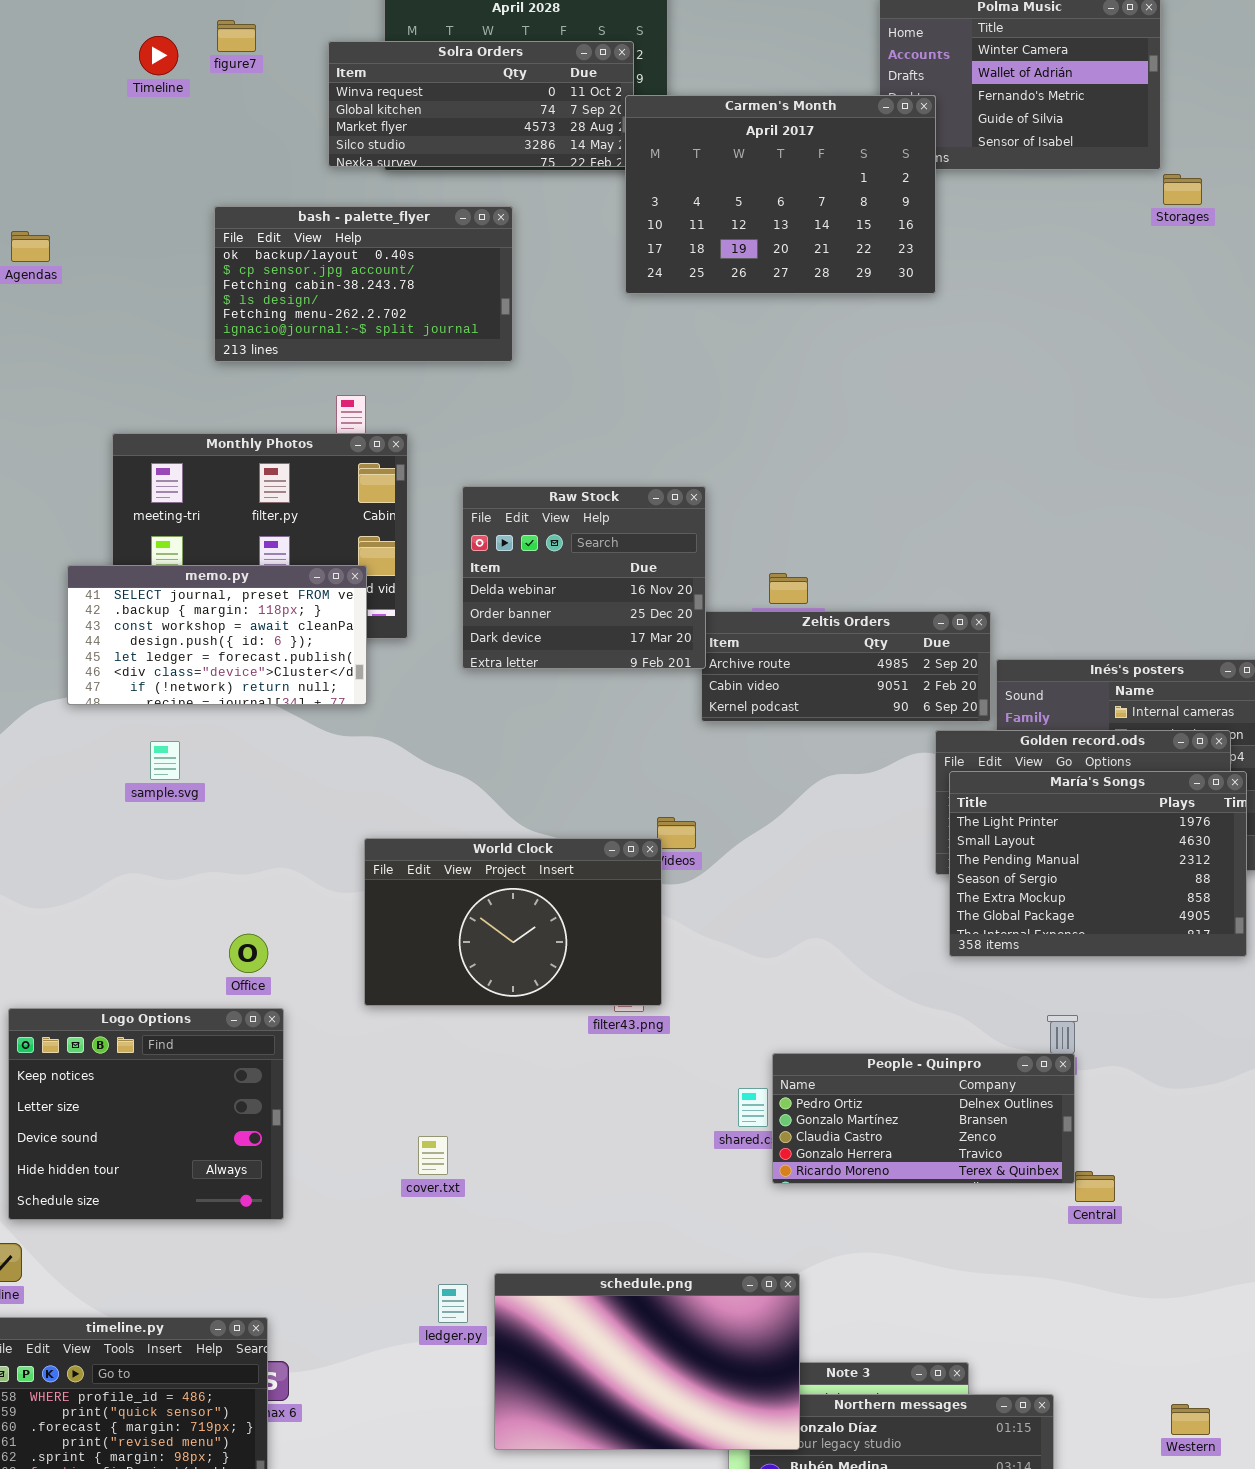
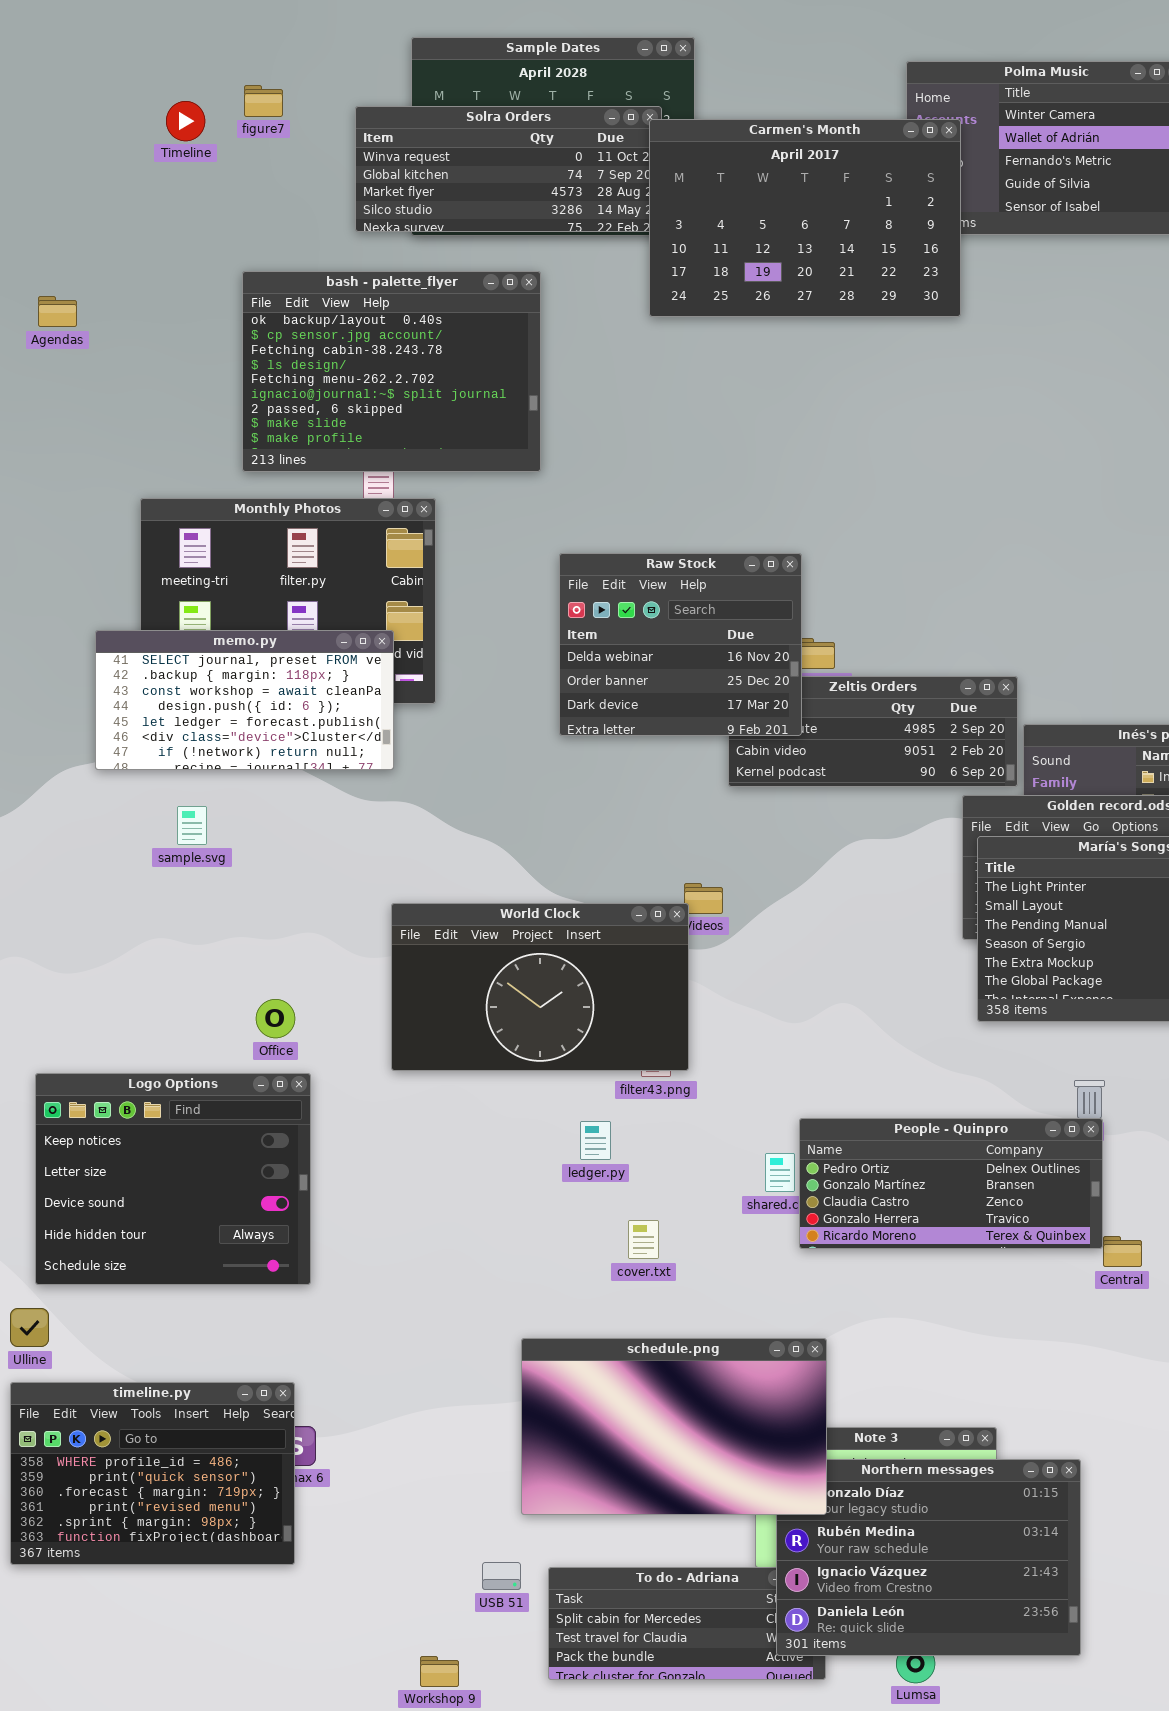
Carmen's Month: [625,95,936,294] -> [649,119,961,317], moved
bash - palette_flyer: [214,206,513,362] -> [242,271,541,472], resized
Raw Stock: [462,486,706,669] -> [559,553,802,736], moved
cover.txt: [418,1136,448,1175] -> [628,1220,659,1259], moved
ledger.py: [438,1284,468,1323] -> [580,1121,611,1160], moved

